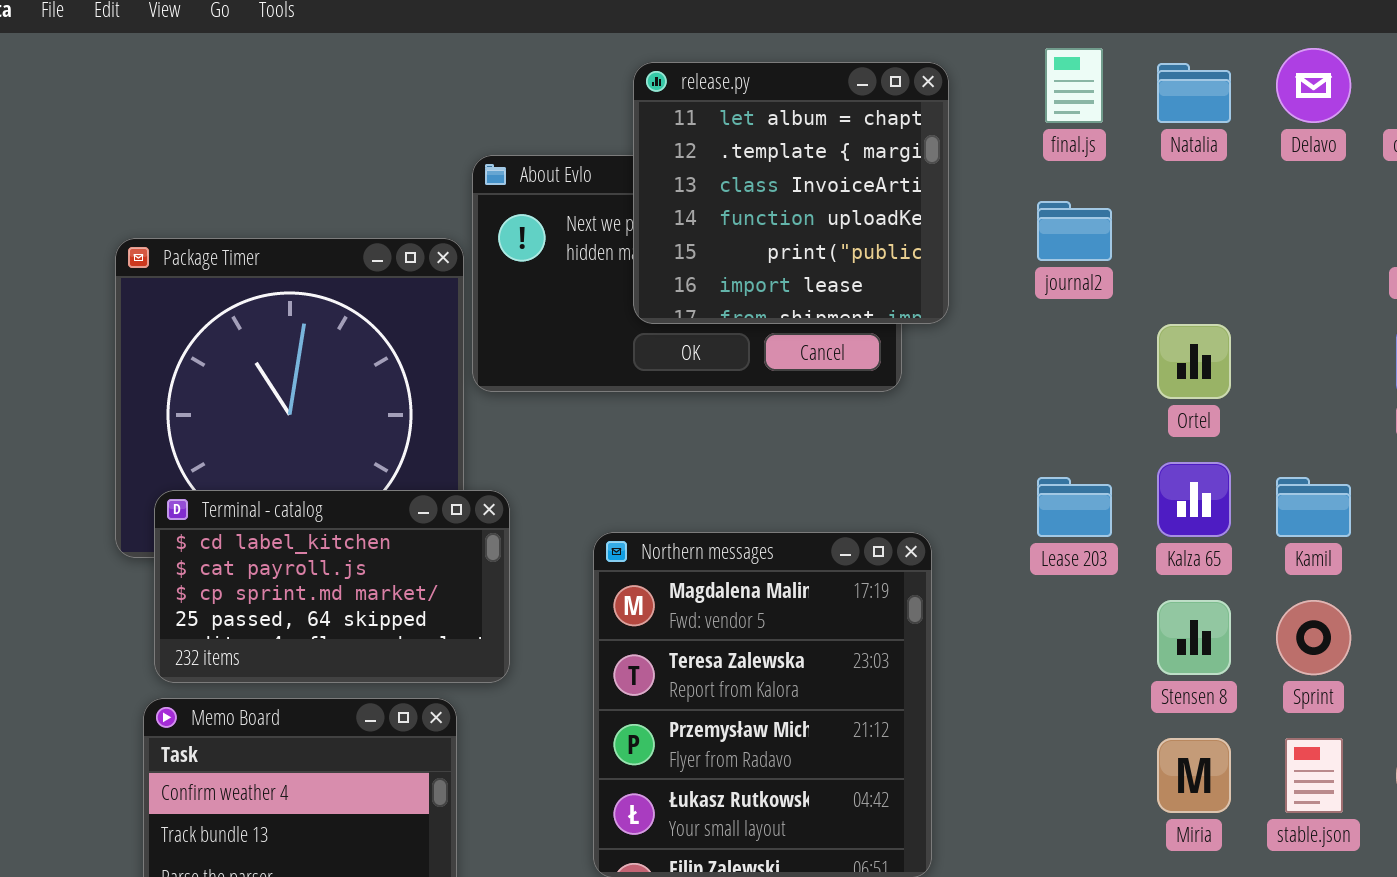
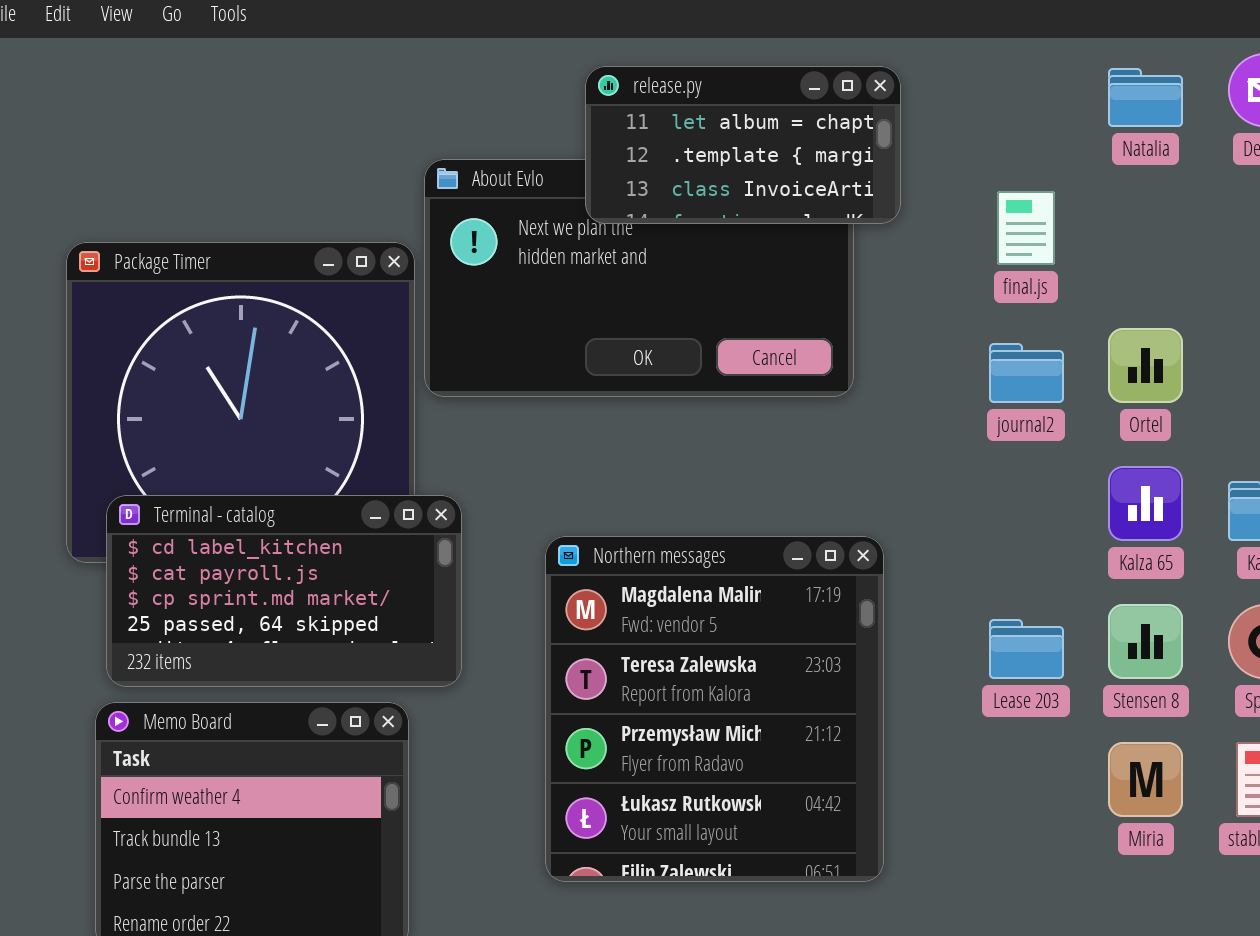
final.js: [1045,48,1103,123] -> [997,191,1055,265], moved
release.py: [633,62,949,324] -> [585,66,901,224], resized
journal2: [1037,201,1112,261] -> [989,343,1064,403], moved
Lease 203: [1037,477,1112,537] -> [989,619,1064,679], moved

